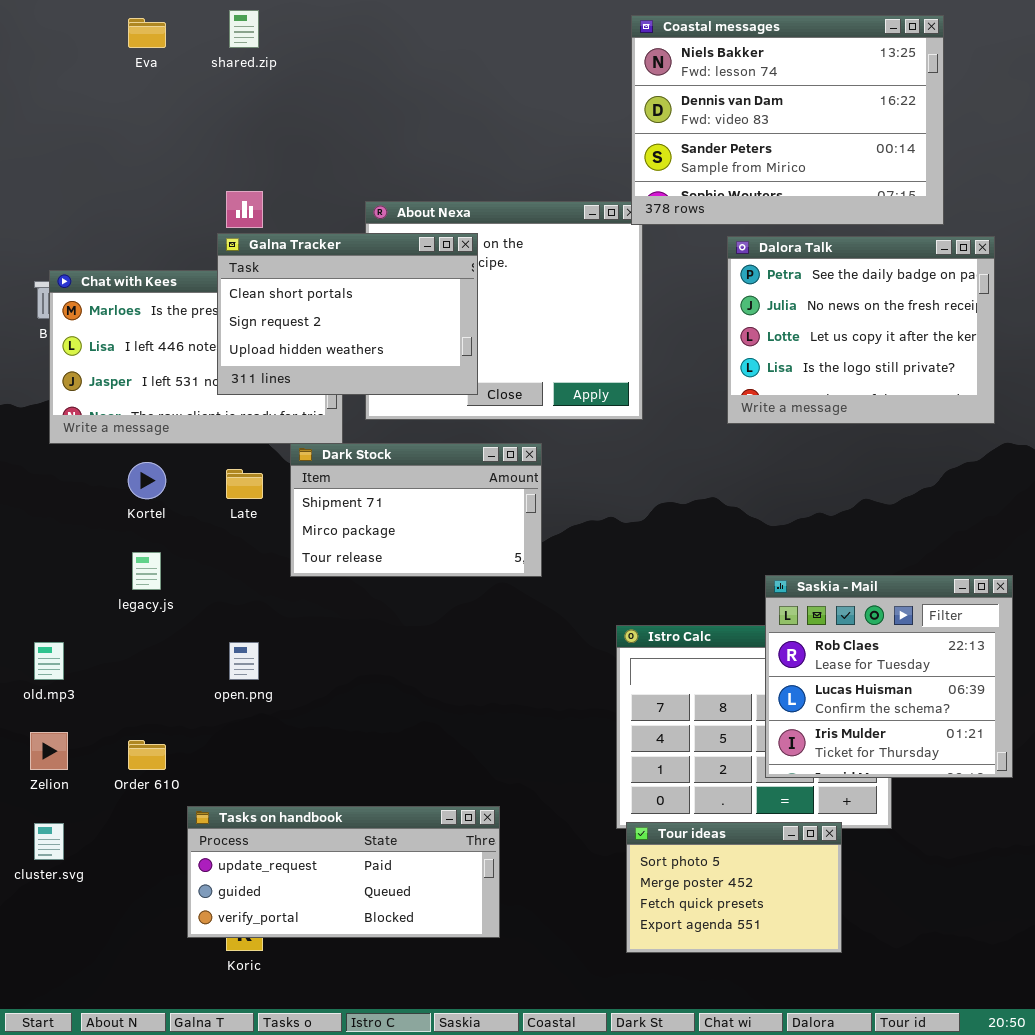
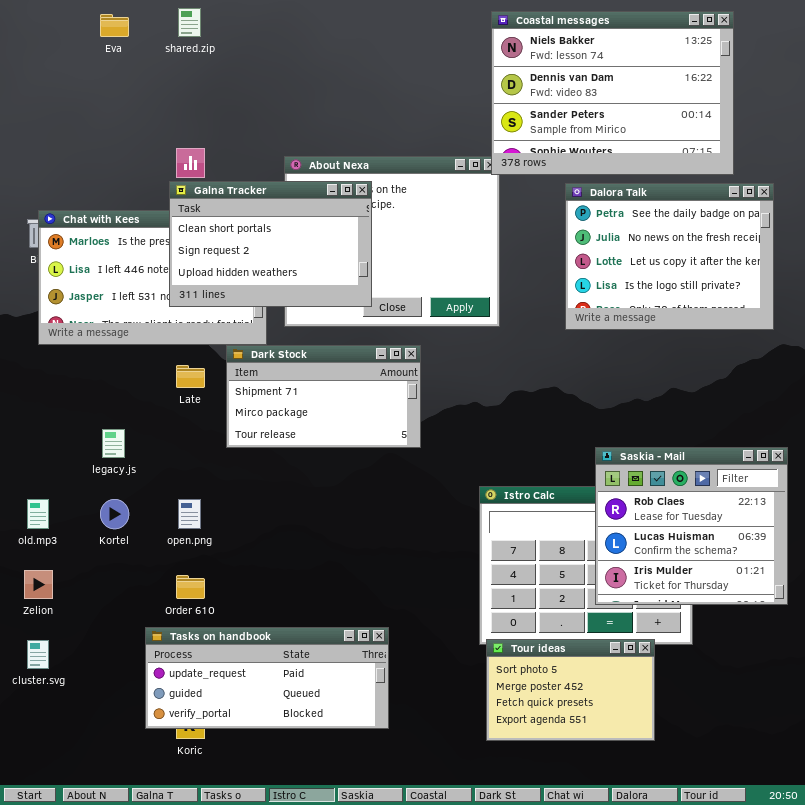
Kortel: [128,462,166,499] -> [100,499,129,529], moved
Order 610: [128,740,166,770] -> [176,575,205,599], moved

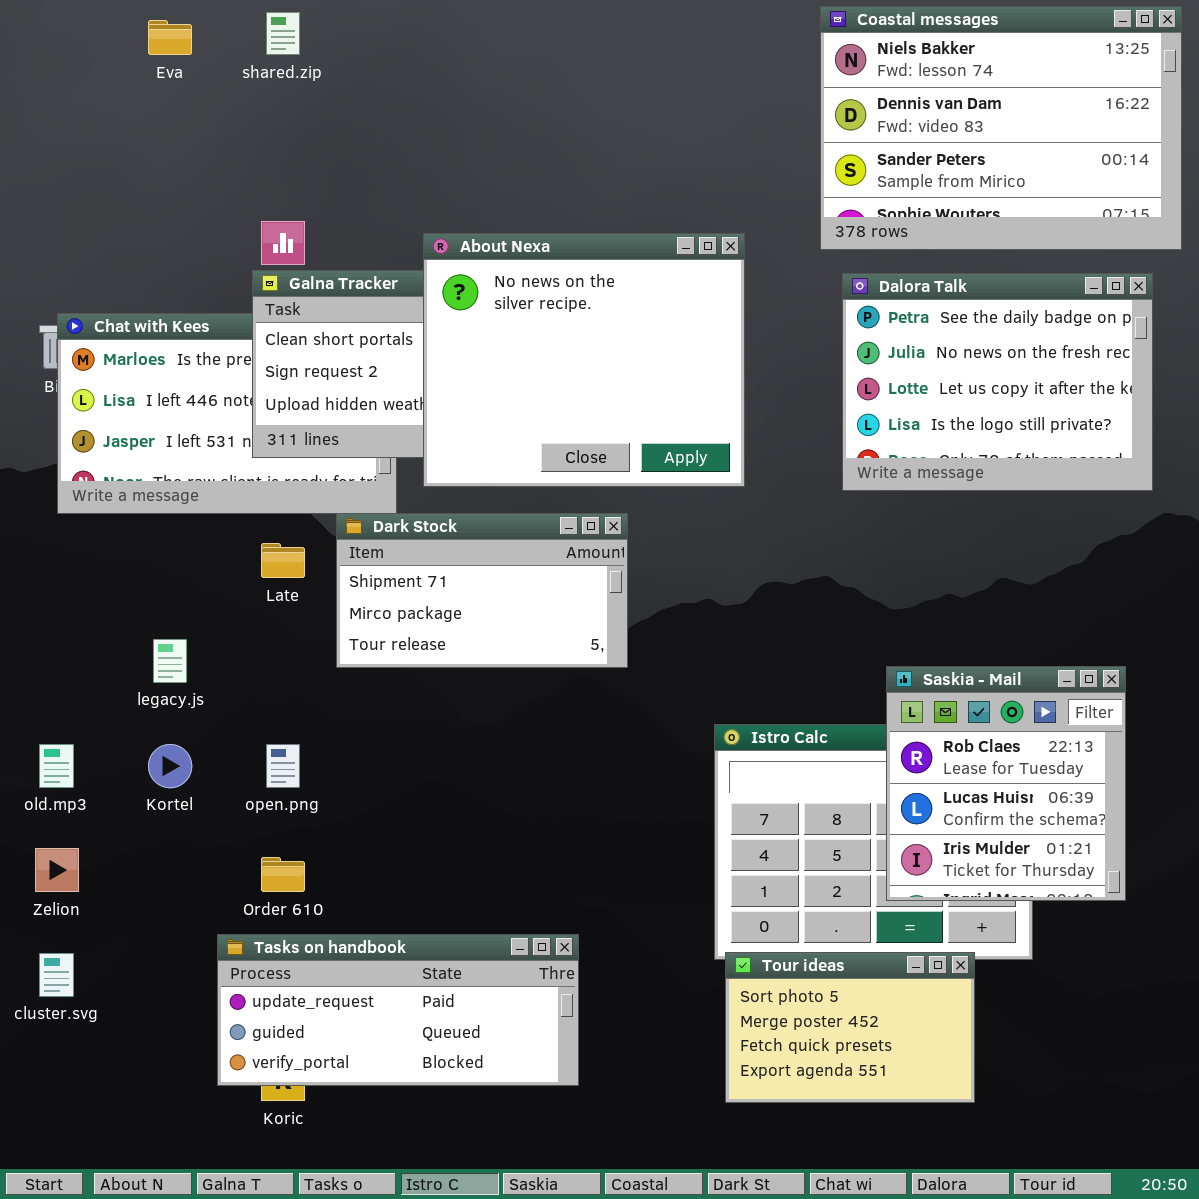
Coastal messages: [491,11,734,175] -> [820,6,1182,250], moved
About Nexa: [284,156,500,327] -> [423,233,745,487], raised
Saskia - Mail: [595,447,788,605] -> [886,666,1126,901], resized

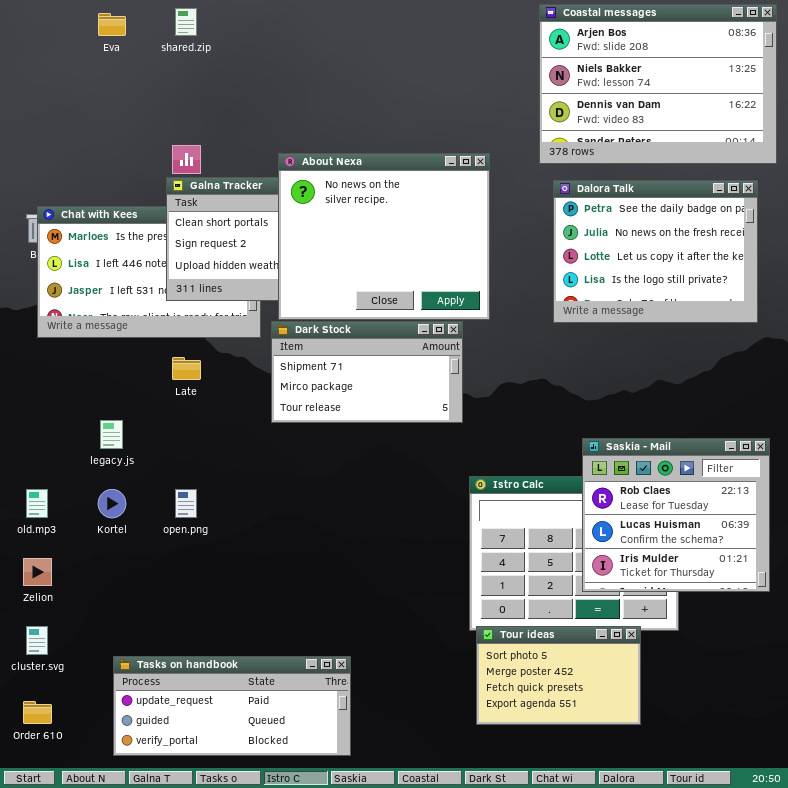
Coastal messages: [820,6,1182,250] -> [539,4,777,164], scrolled up 1 row
Dark Stock: [336,513,628,668] -> [271,321,463,423], moved
Saskia - Mail: [886,666,1126,901] -> [582,438,770,592], resized
Order 610: [261,857,305,892] -> [23,701,52,724], moved
Tasks on handbook: [217,934,579,1086] -> [113,656,351,756], moved

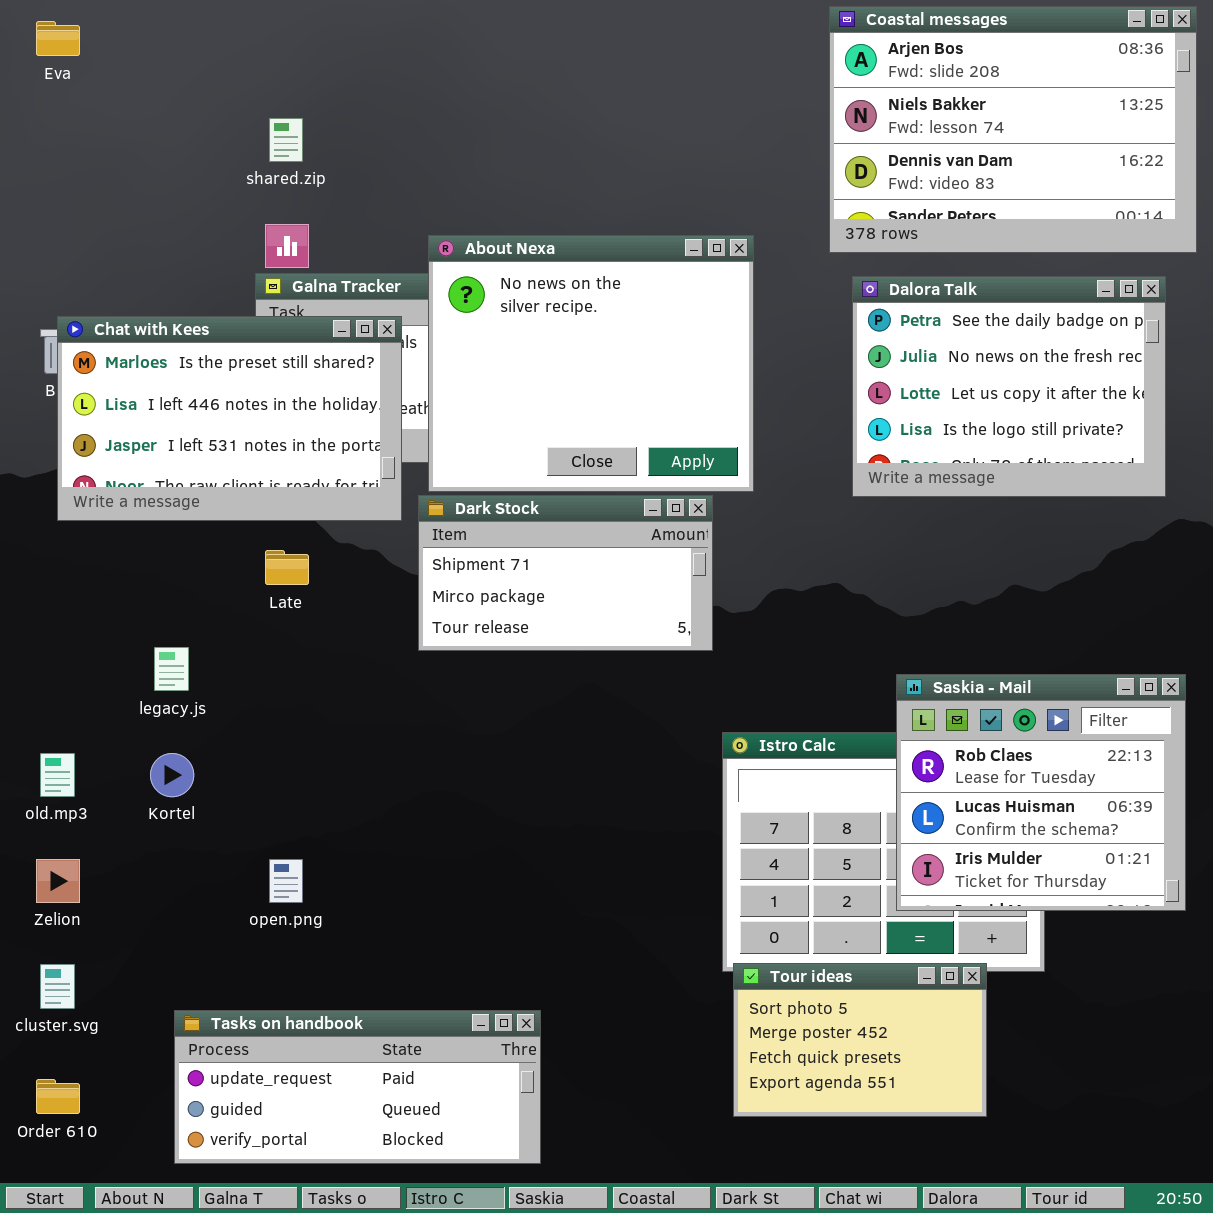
shared.zip: [175,8,197,36] -> [269,118,303,162], moved
Eva: [98,13,126,36] -> [36,21,80,56], moved
Chat with Kees: [37,206,261,338] -> [57,316,402,521], raised
open.png: [175,489,197,518] -> [269,859,303,903], moved

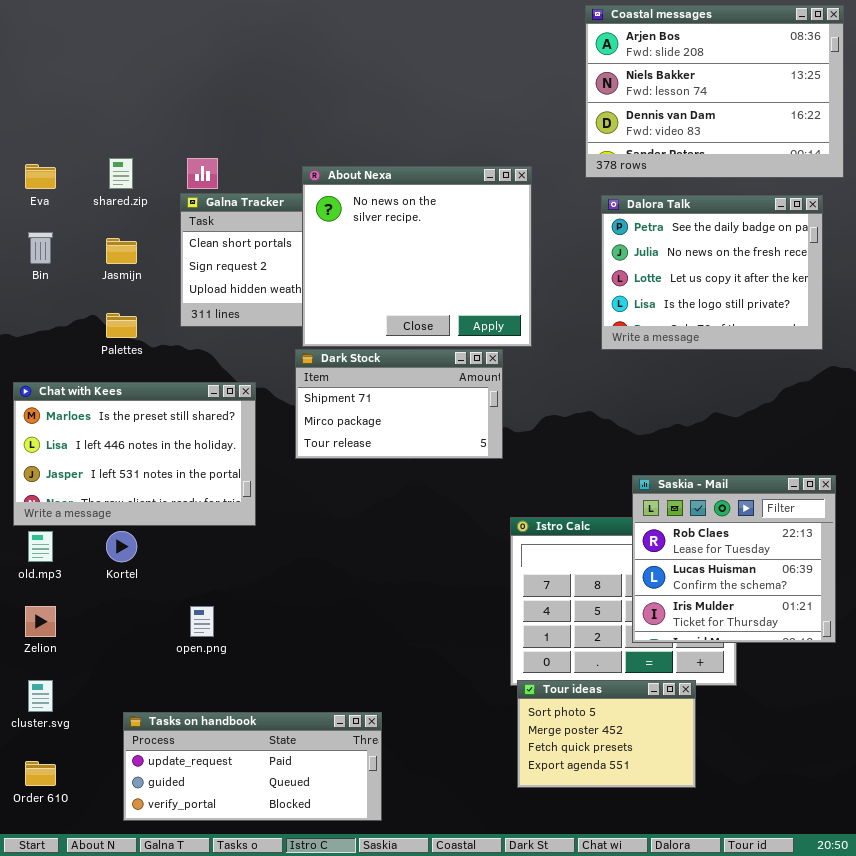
Eva: [36,21,80,56] -> [25,164,56,189], moved
shared.zip: [269,118,303,162] -> [109,158,133,189], moved
Chat with Kees: [57,316,402,521] -> [13,382,256,526], moved

